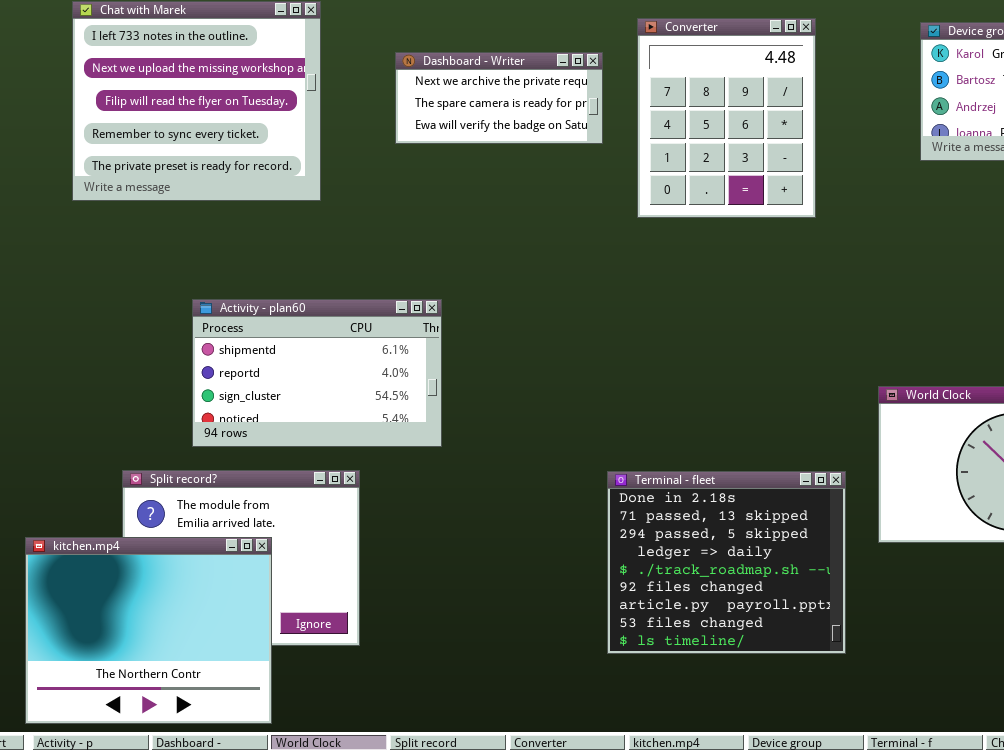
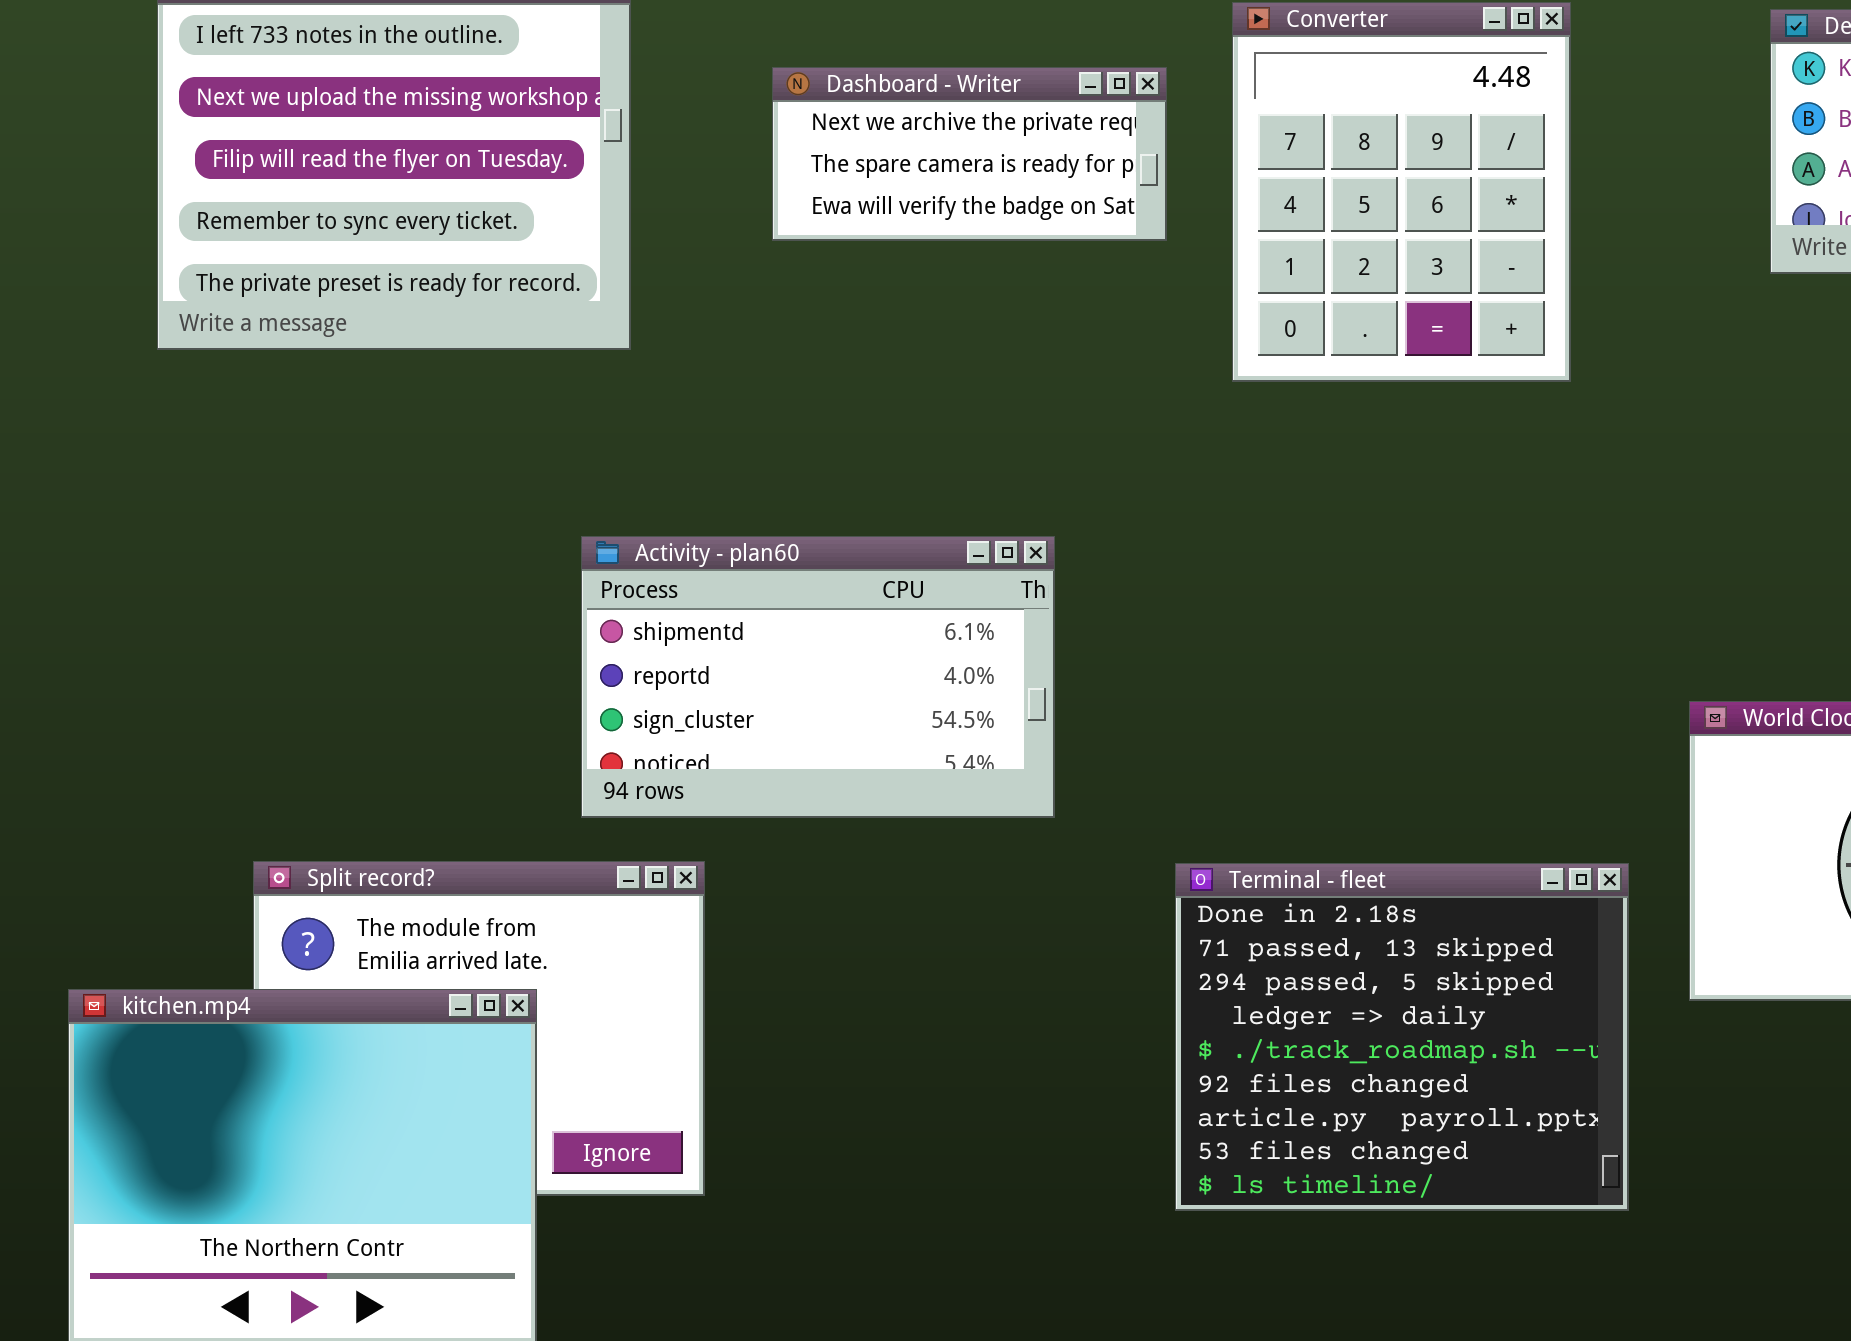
Activity - plan60: [192,299,442,447] -> [581,536,1055,818], moved

